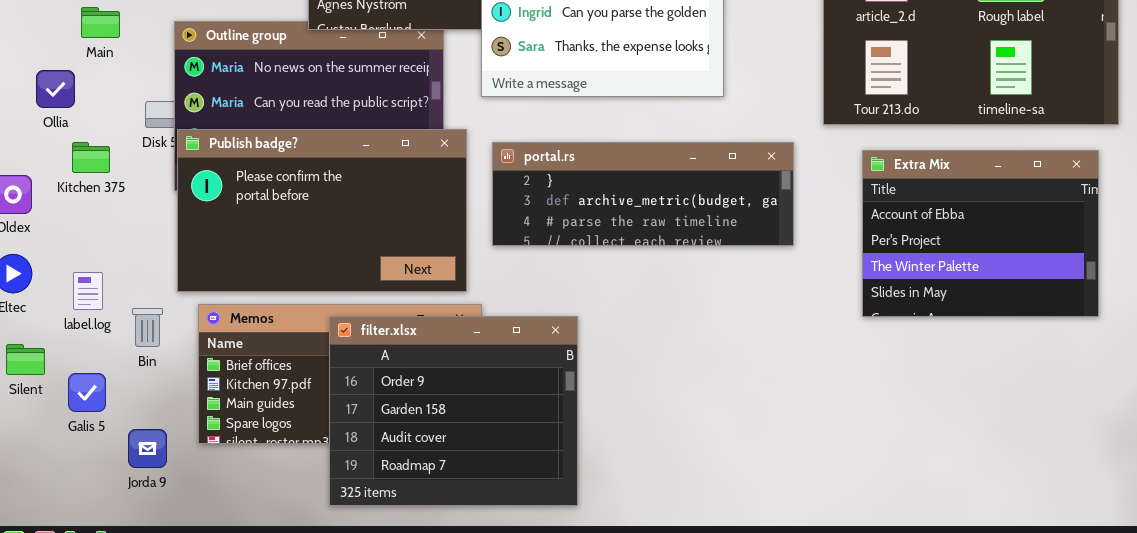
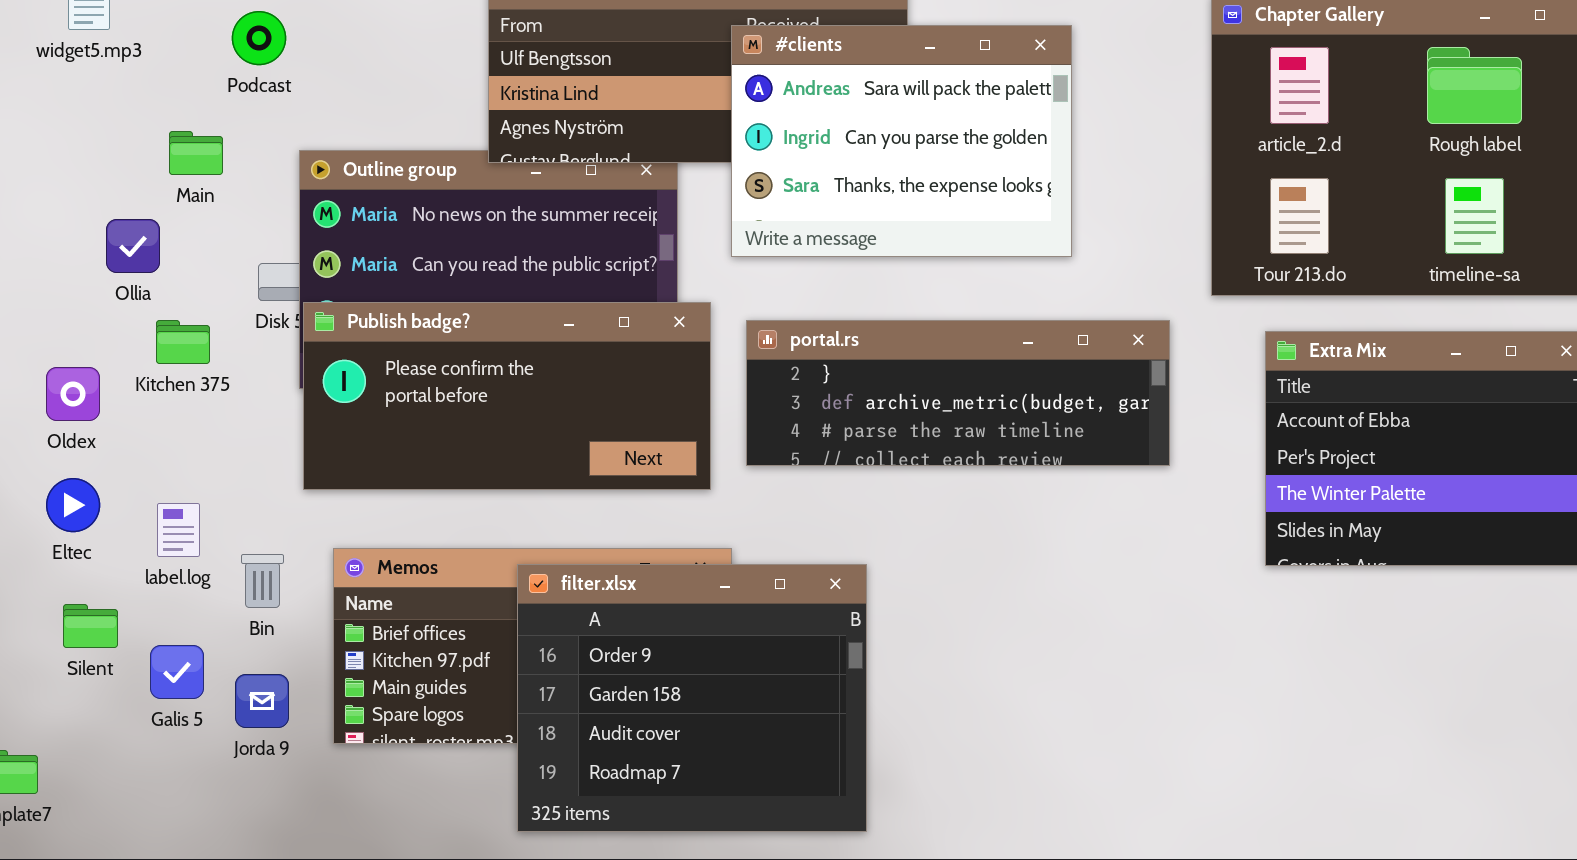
Publish badge?: [177,129,467,292] -> [303,302,711,490], resized
Jorda 9: [128,429,167,468] -> [235,674,289,728], moved

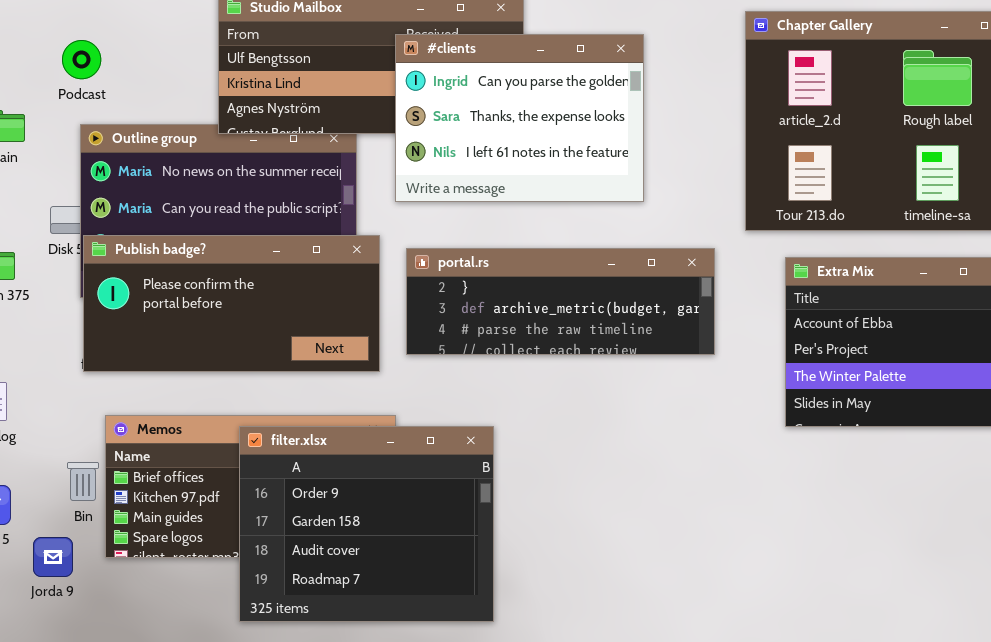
Podcast: [232,11,286,65] -> [62,40,101,79], moved
#clients: [731,25,1072,257] -> [395,34,644,202], scrolled down 1 row
Bin: [241,554,284,608] -> [67,462,99,501], moved
Jorda 9: [235,674,289,728] -> [33,537,73,577], moved

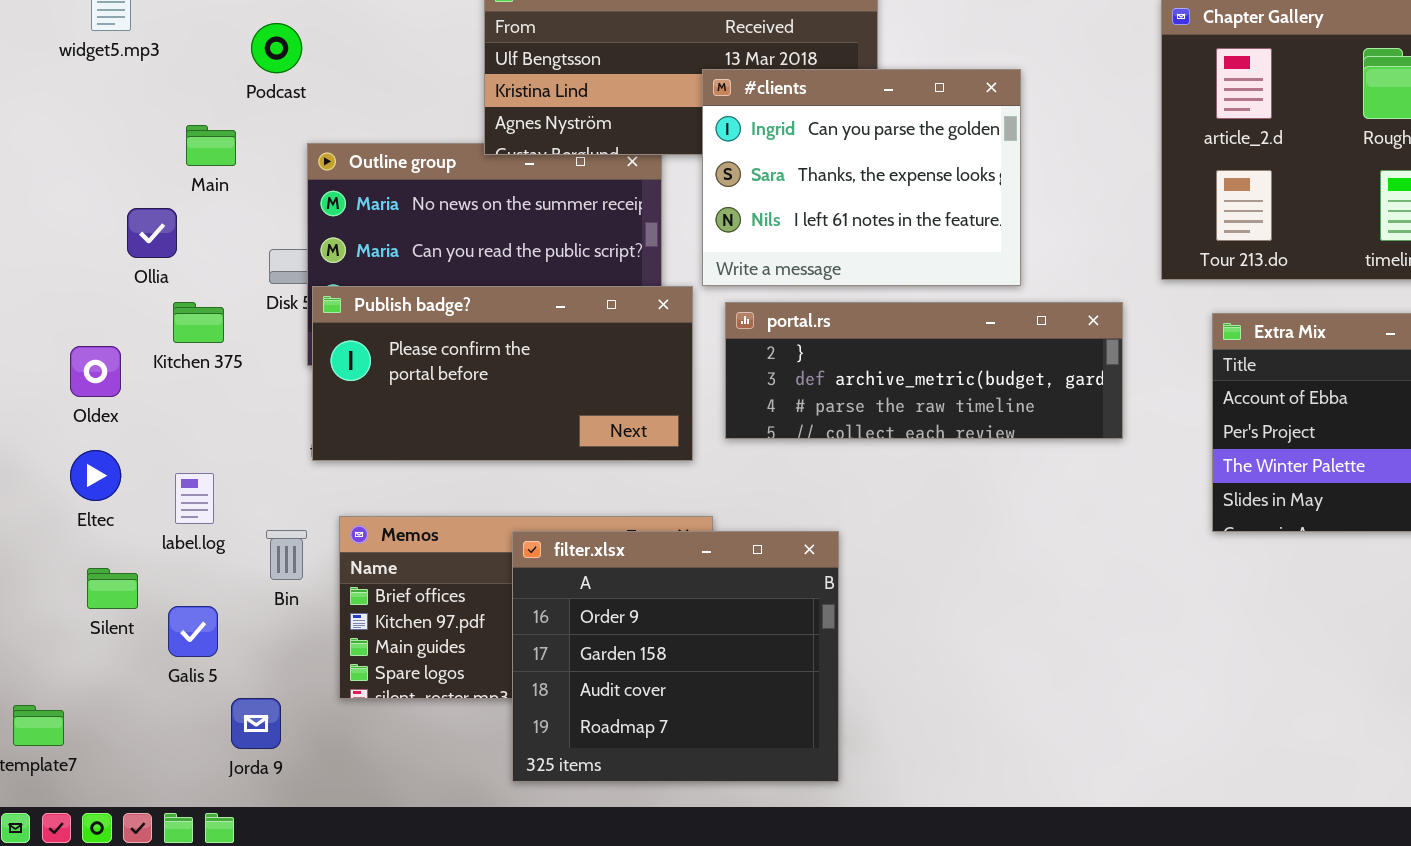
#clients: [395,34,644,202] -> [702,69,1021,286], moved
Podcast: [62,40,101,79] -> [251,23,302,73], moved
Bin: [67,462,99,501] -> [266,530,307,580], moved
Jorda 9: [33,537,73,577] -> [231,698,281,749], moved

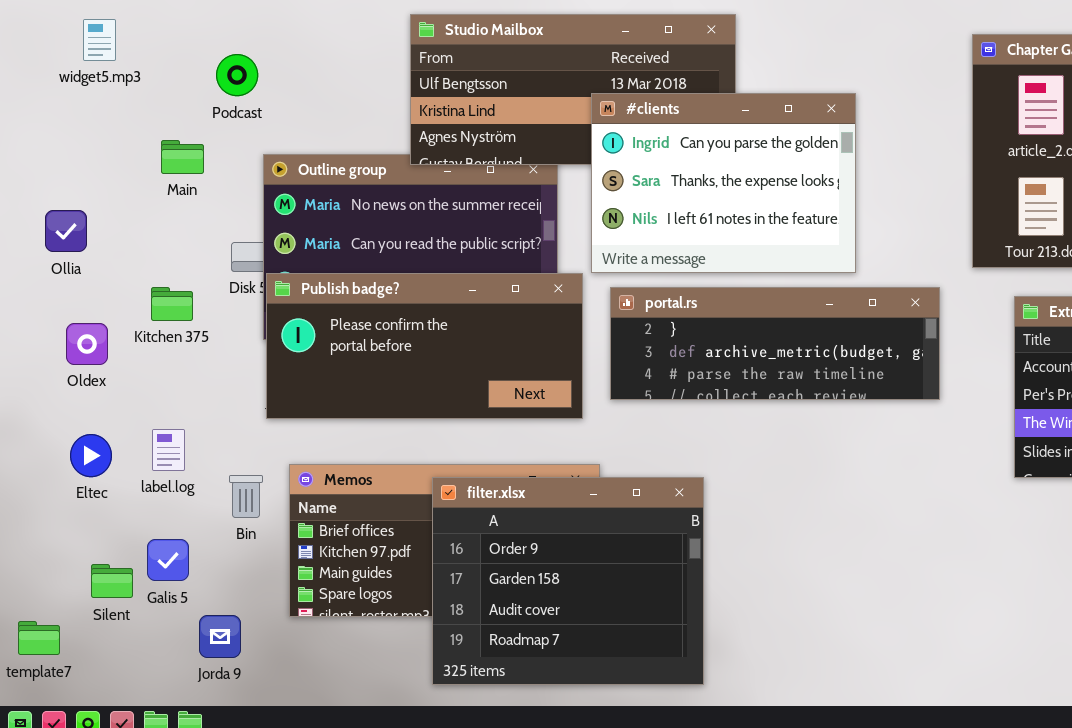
Ollia: [127,208,177,258] -> [45,210,87,252], moved
Eltec: [70,450,121,501] -> [70,434,112,477], moved
Silent: [87,568,138,609] -> [91,564,133,598], moved

